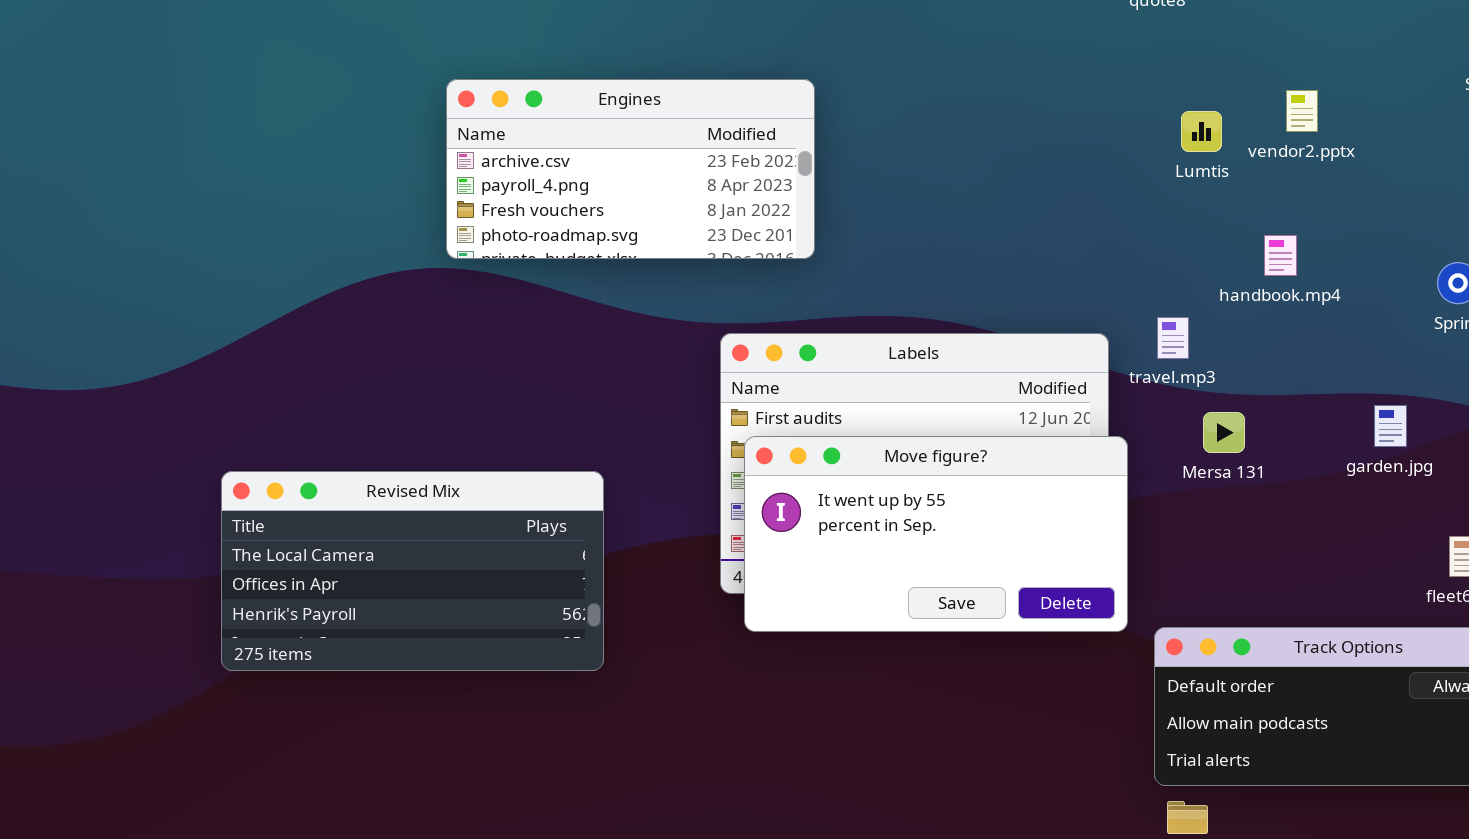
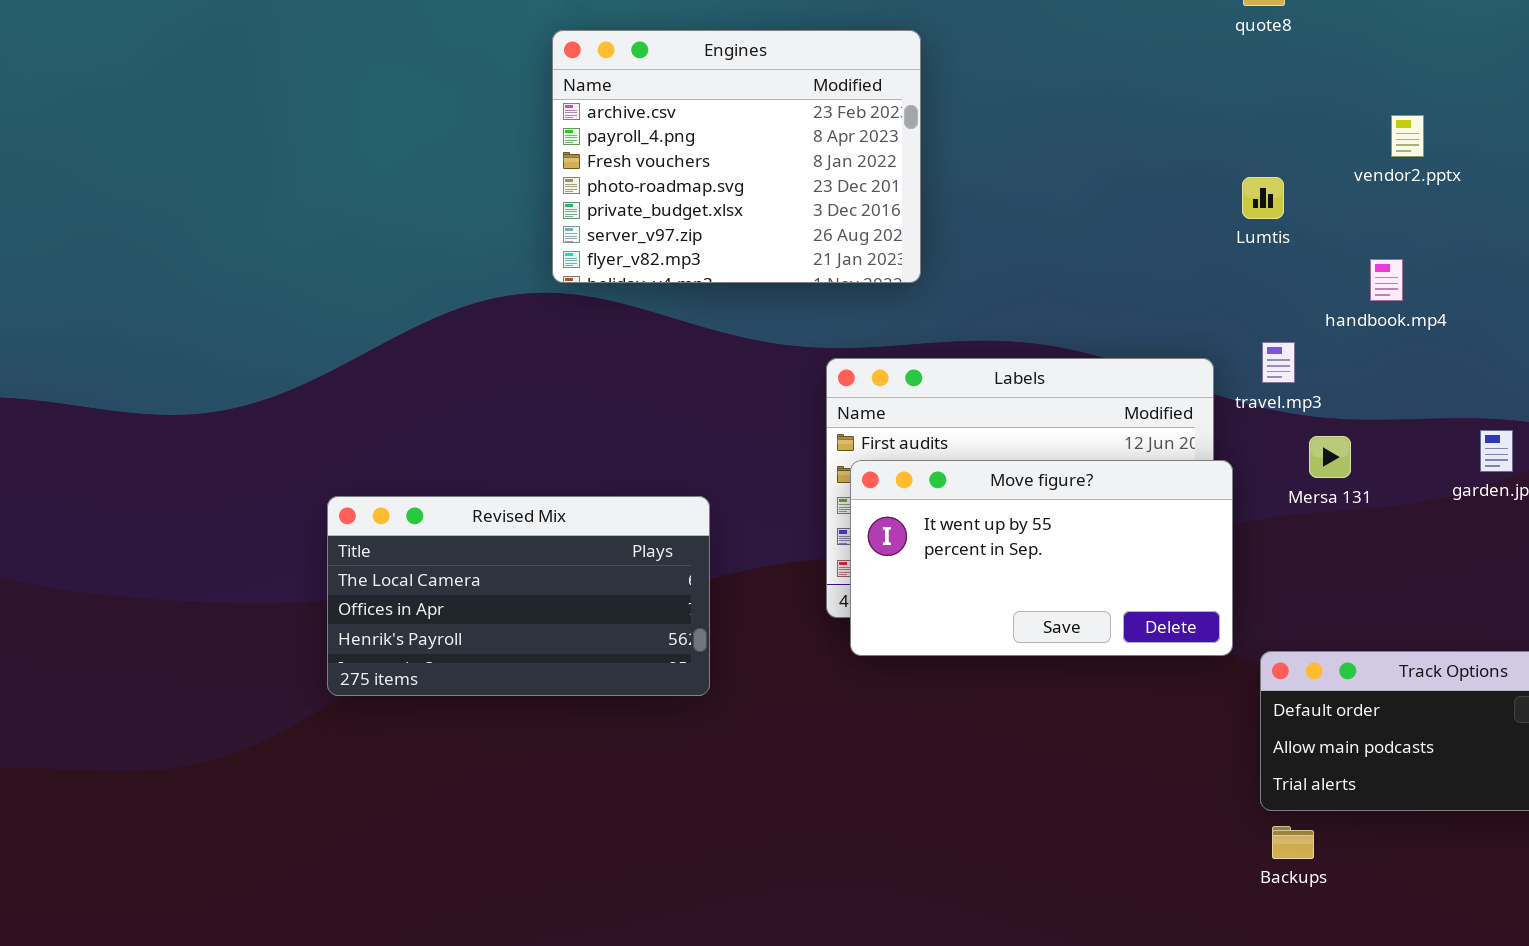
Engines: [446,79,815,259] -> [552,30,921,283], resized
Lumtis: [1181,111,1222,152] -> [1242,177,1284,219], moved

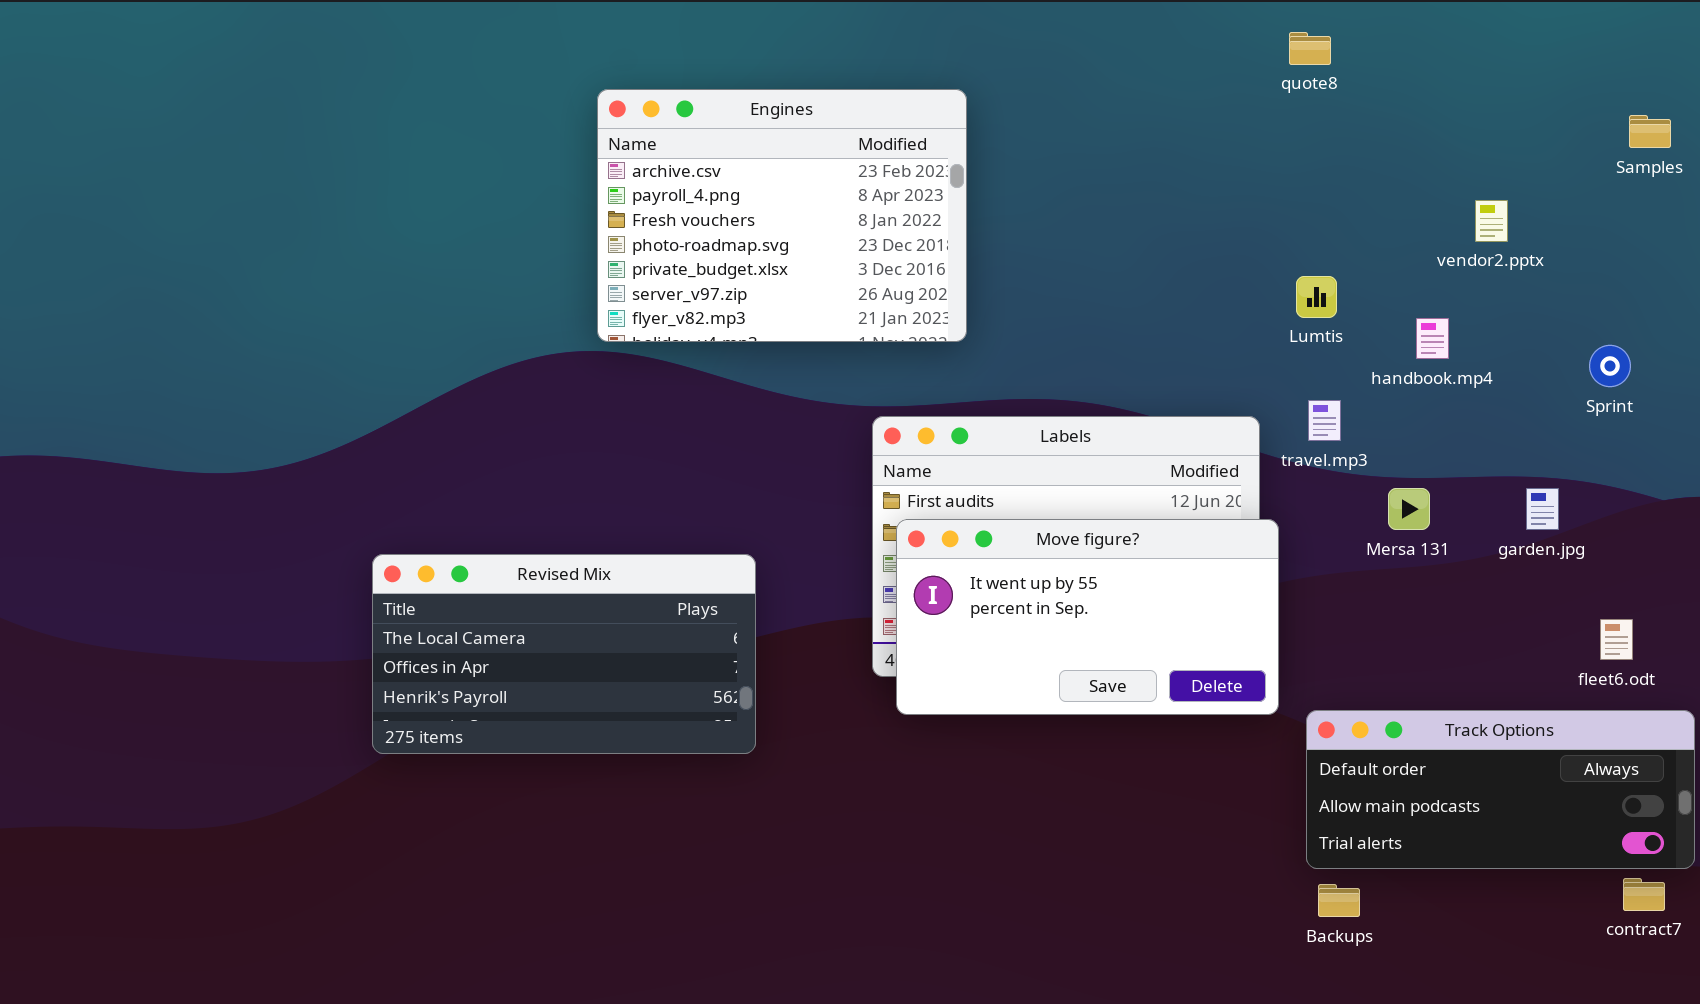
vendor2.pptx: [1391,115,1424,157] -> [1475,200,1508,242], moved
Lumtis: [1242,177,1284,219] -> [1296,276,1337,318], moved
Mersa 131: [1309,436,1351,478] -> [1388,488,1430,530], moved

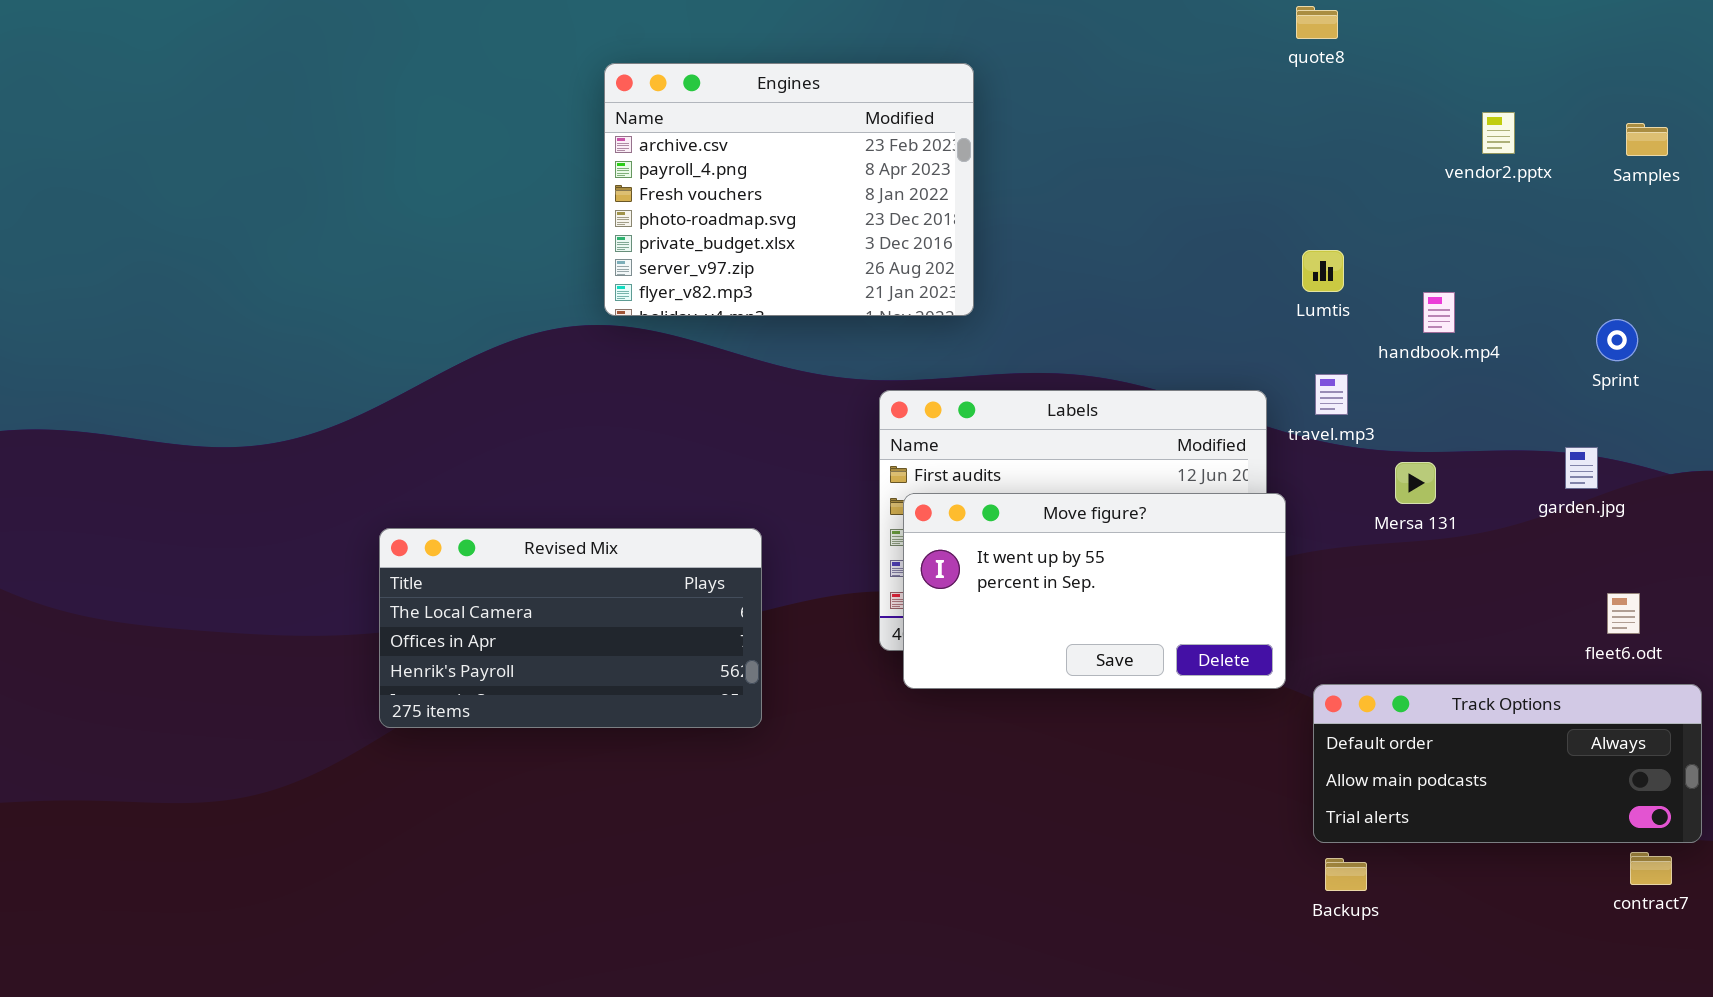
Samples: [1629,115,1671,148] -> [1626,123,1668,156], moved
vendor2.pptx: [1475,200,1508,242] -> [1482,112,1515,154], moved
garden.jpg: [1526,488,1559,530] -> [1565,447,1598,489], moved

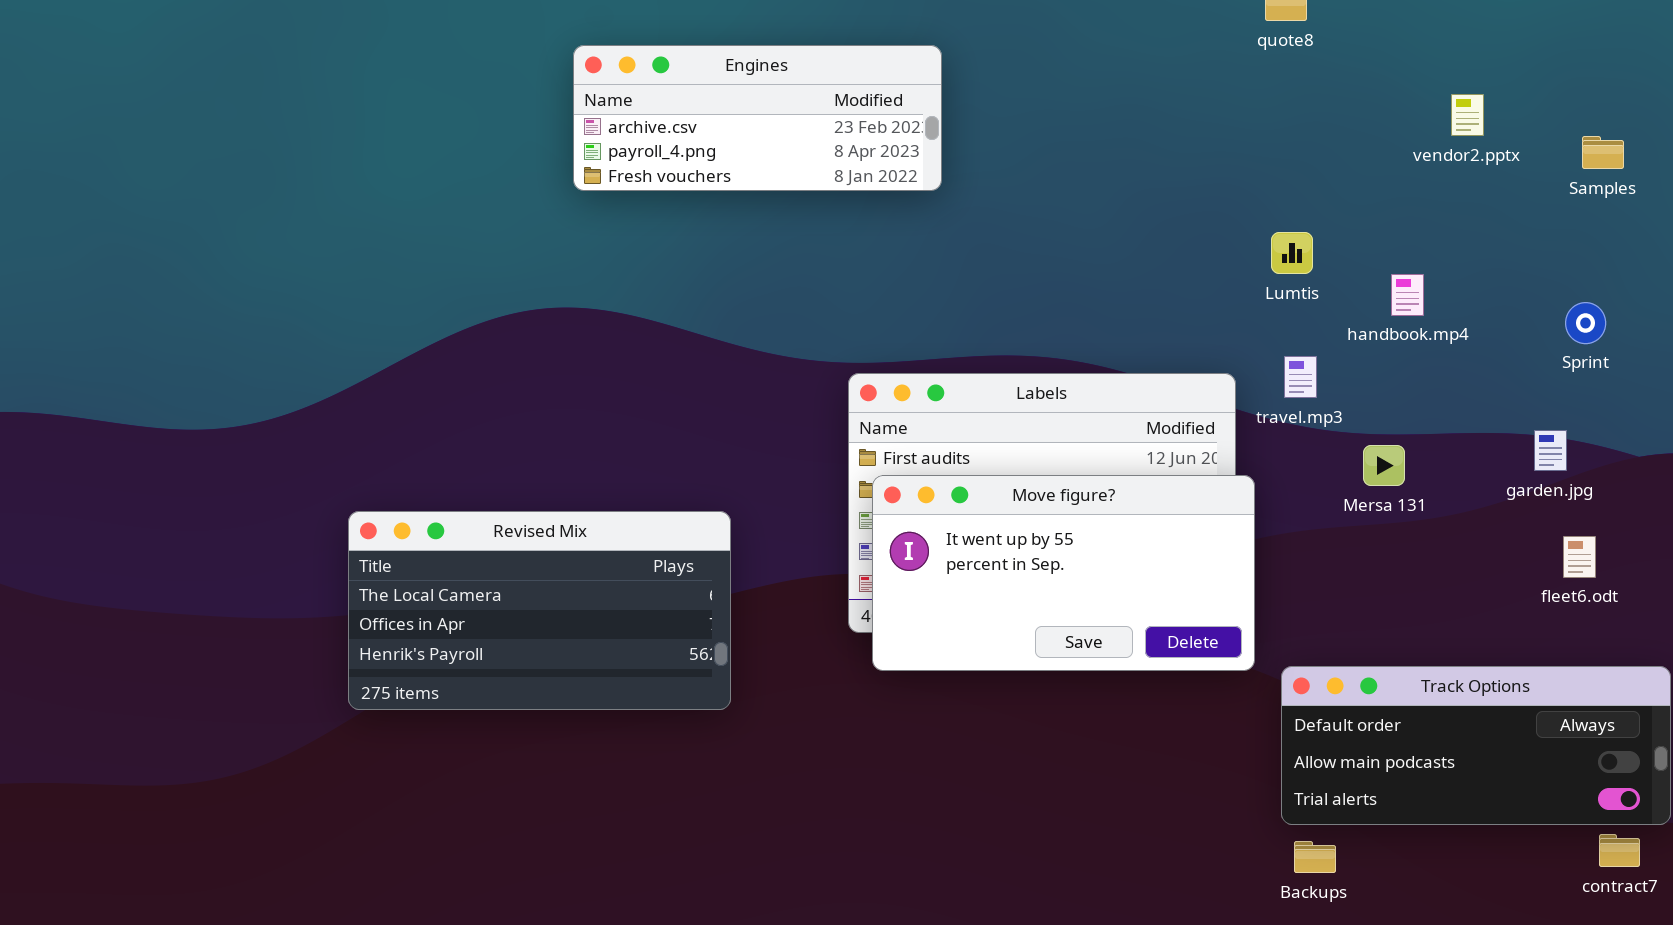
Engines: [604,63,974,316] -> [573,45,942,191], resized
Samples: [1626,123,1668,156] -> [1582,136,1624,169], moved
fleet6.odt: [1607,593,1640,634] -> [1563,536,1596,578], moved

